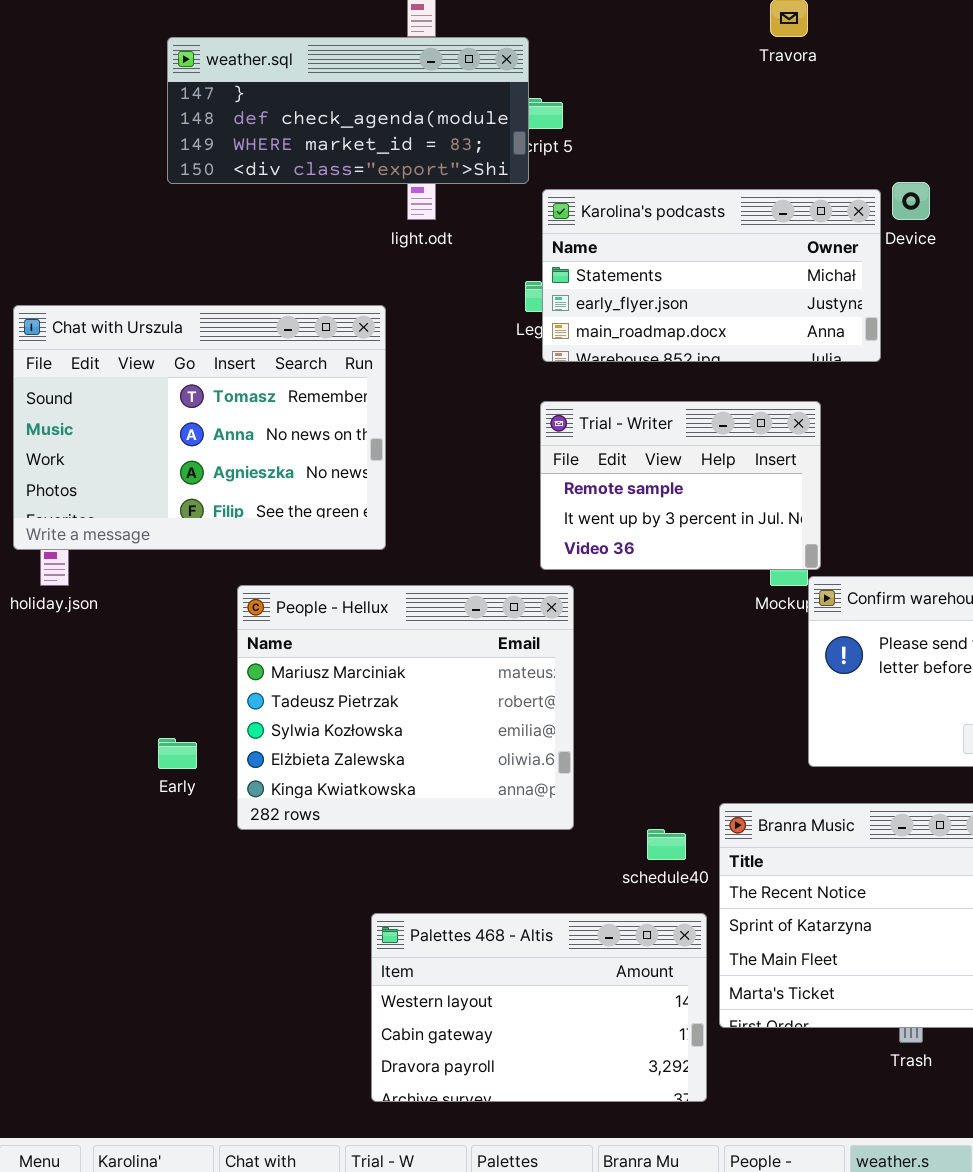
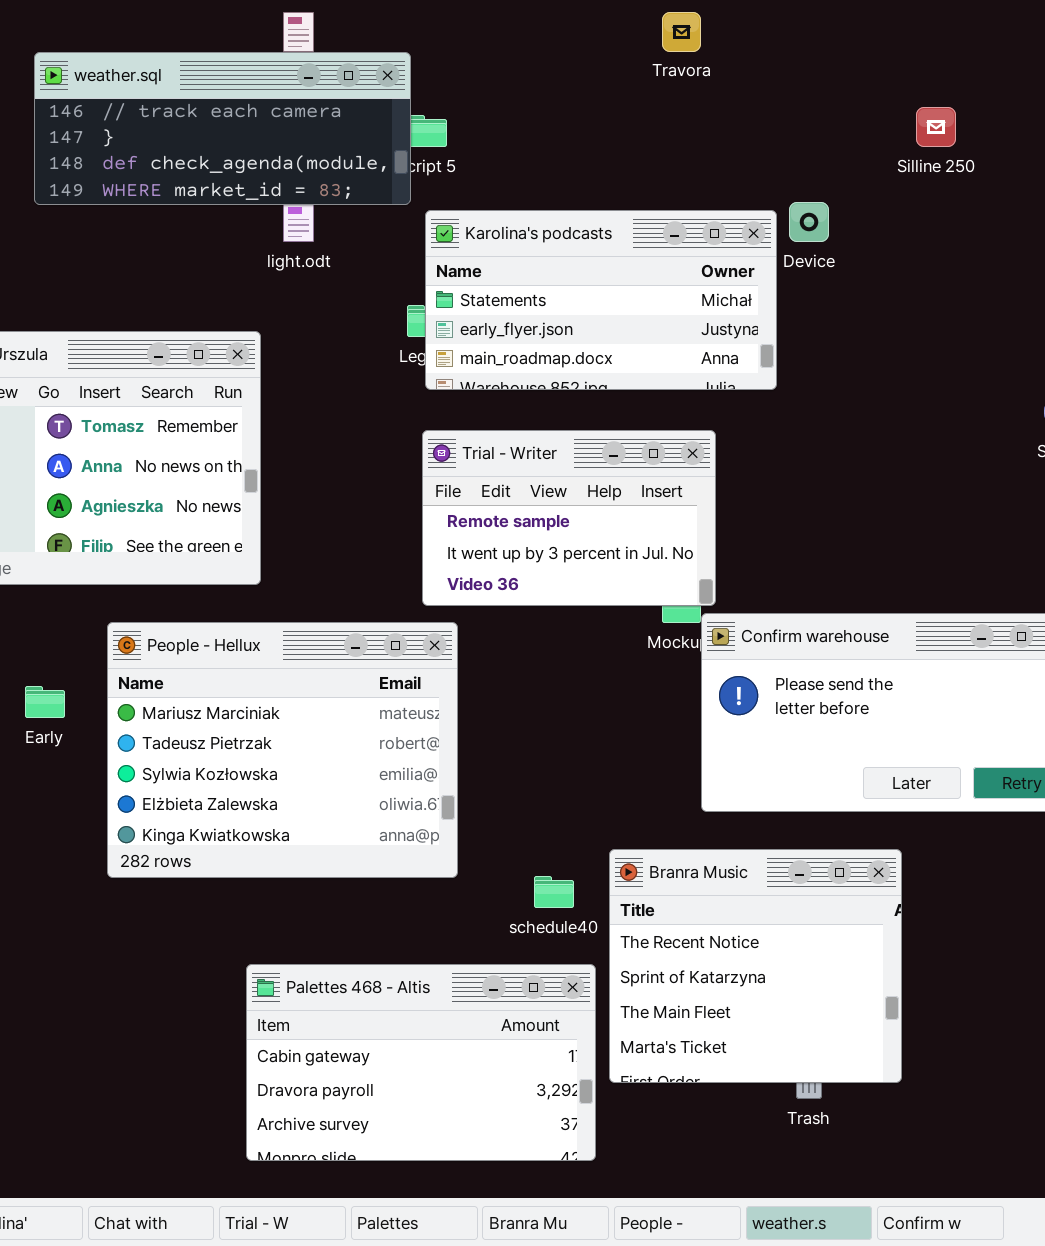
weather.sql: [167,37,529,184] -> [34,52,411,205], scrolled up 1 row
Early: [158,738,197,769] -> [25,686,65,718], moved
Palettes 468 - Altis: [371,913,707,1102] -> [246,964,596,1161], scrolled down 1 row

